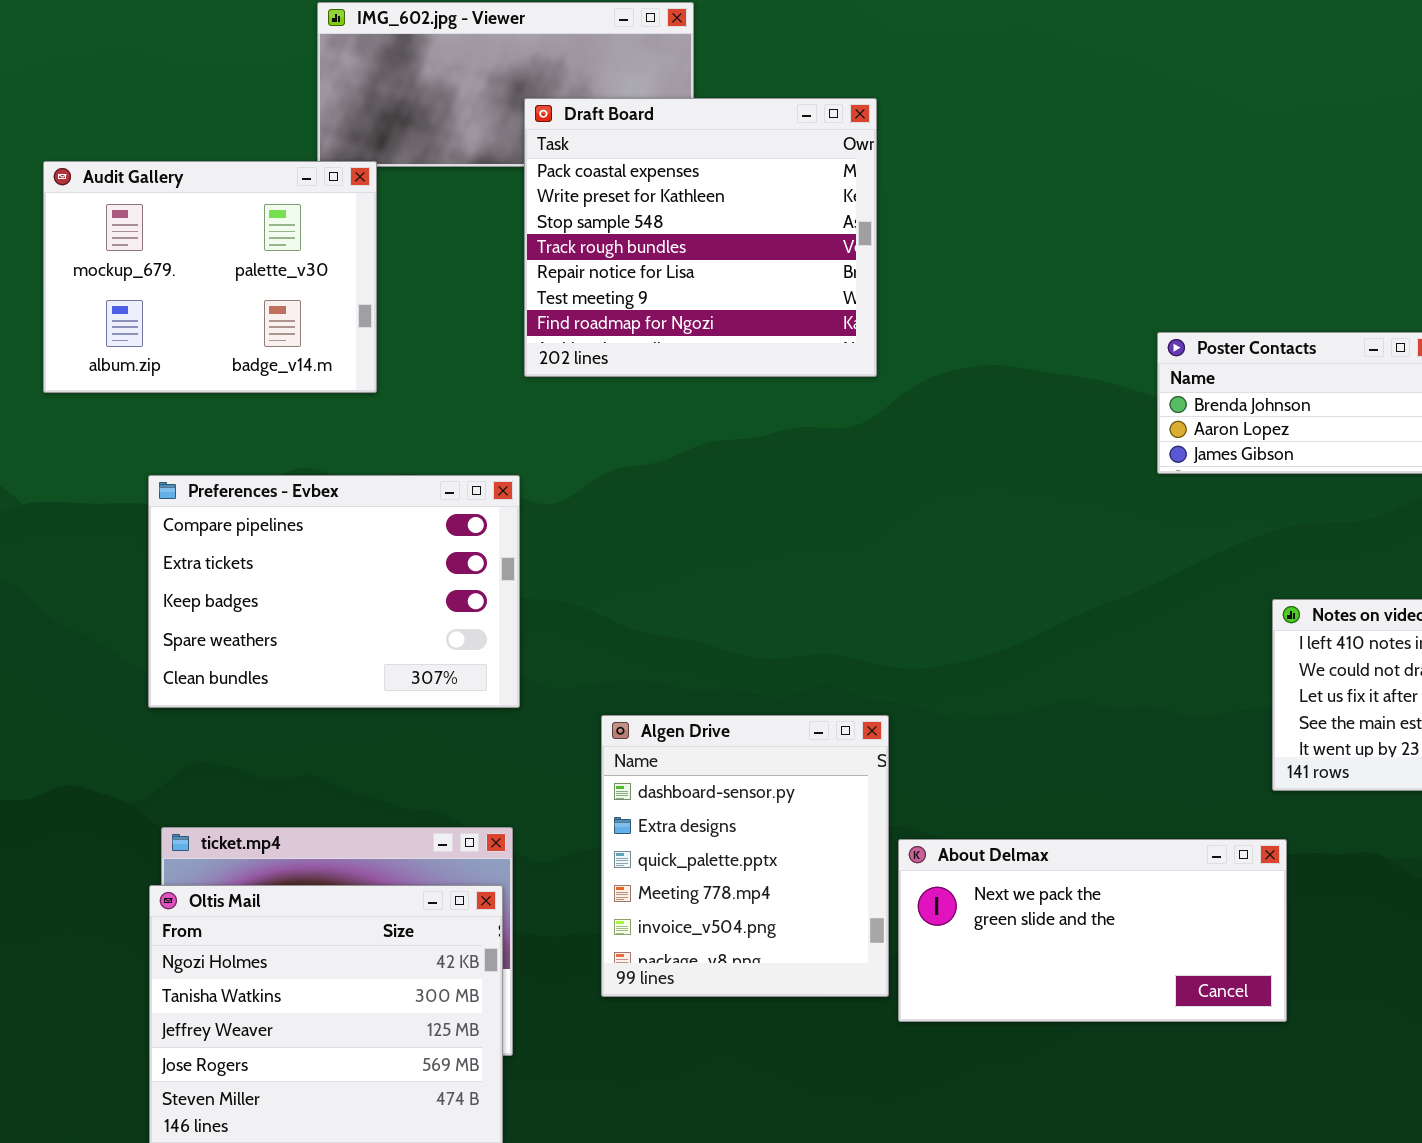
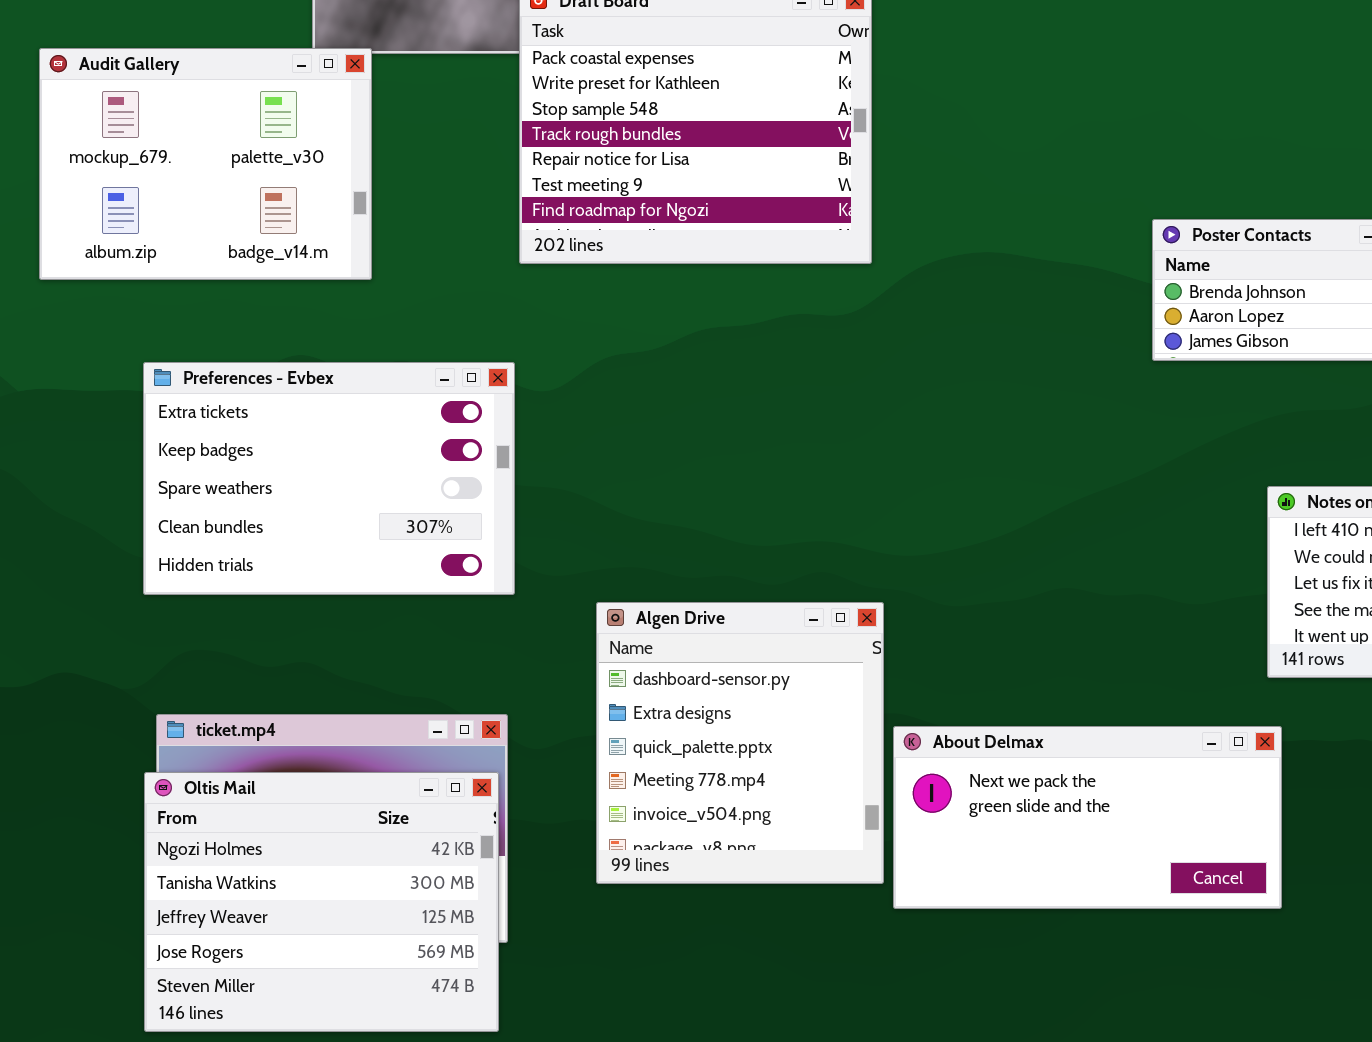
Preferences - Evbex: [148,475,520,708] -> [143,362,515,595], scrolled down 1 row

